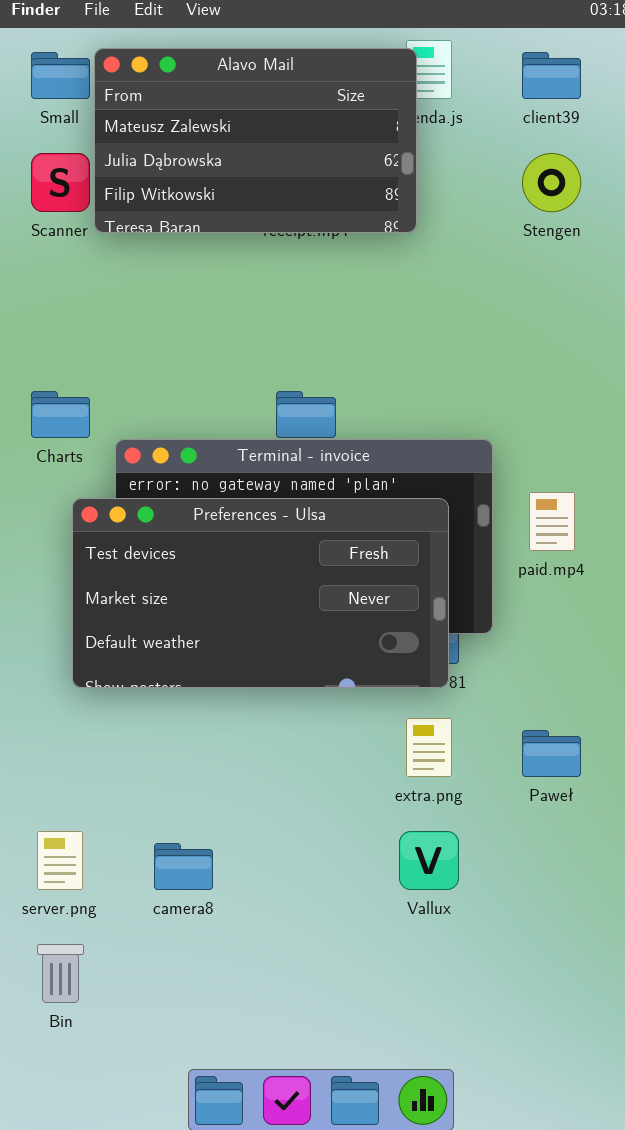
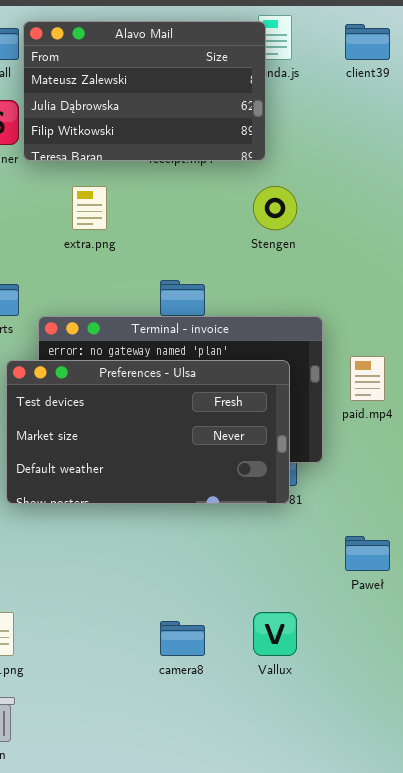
Stengen: [522,153,581,212] -> [253,186,297,230], moved
extra.png: [406,718,452,777] -> [72,186,107,230], moved
camera8: [154,843,213,890] -> [160,621,205,656], moved

